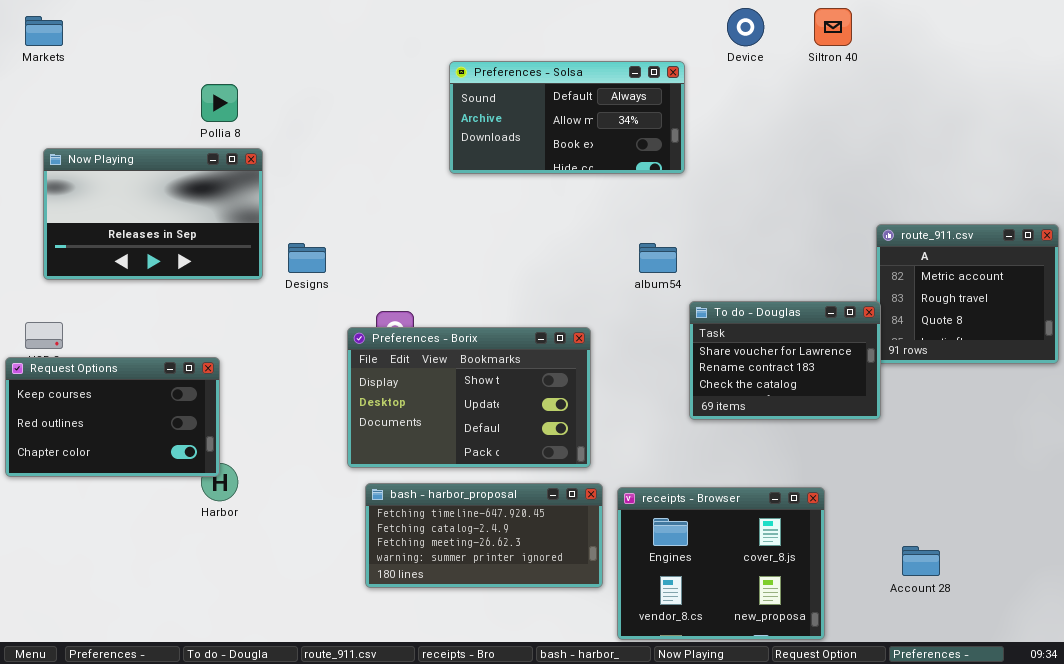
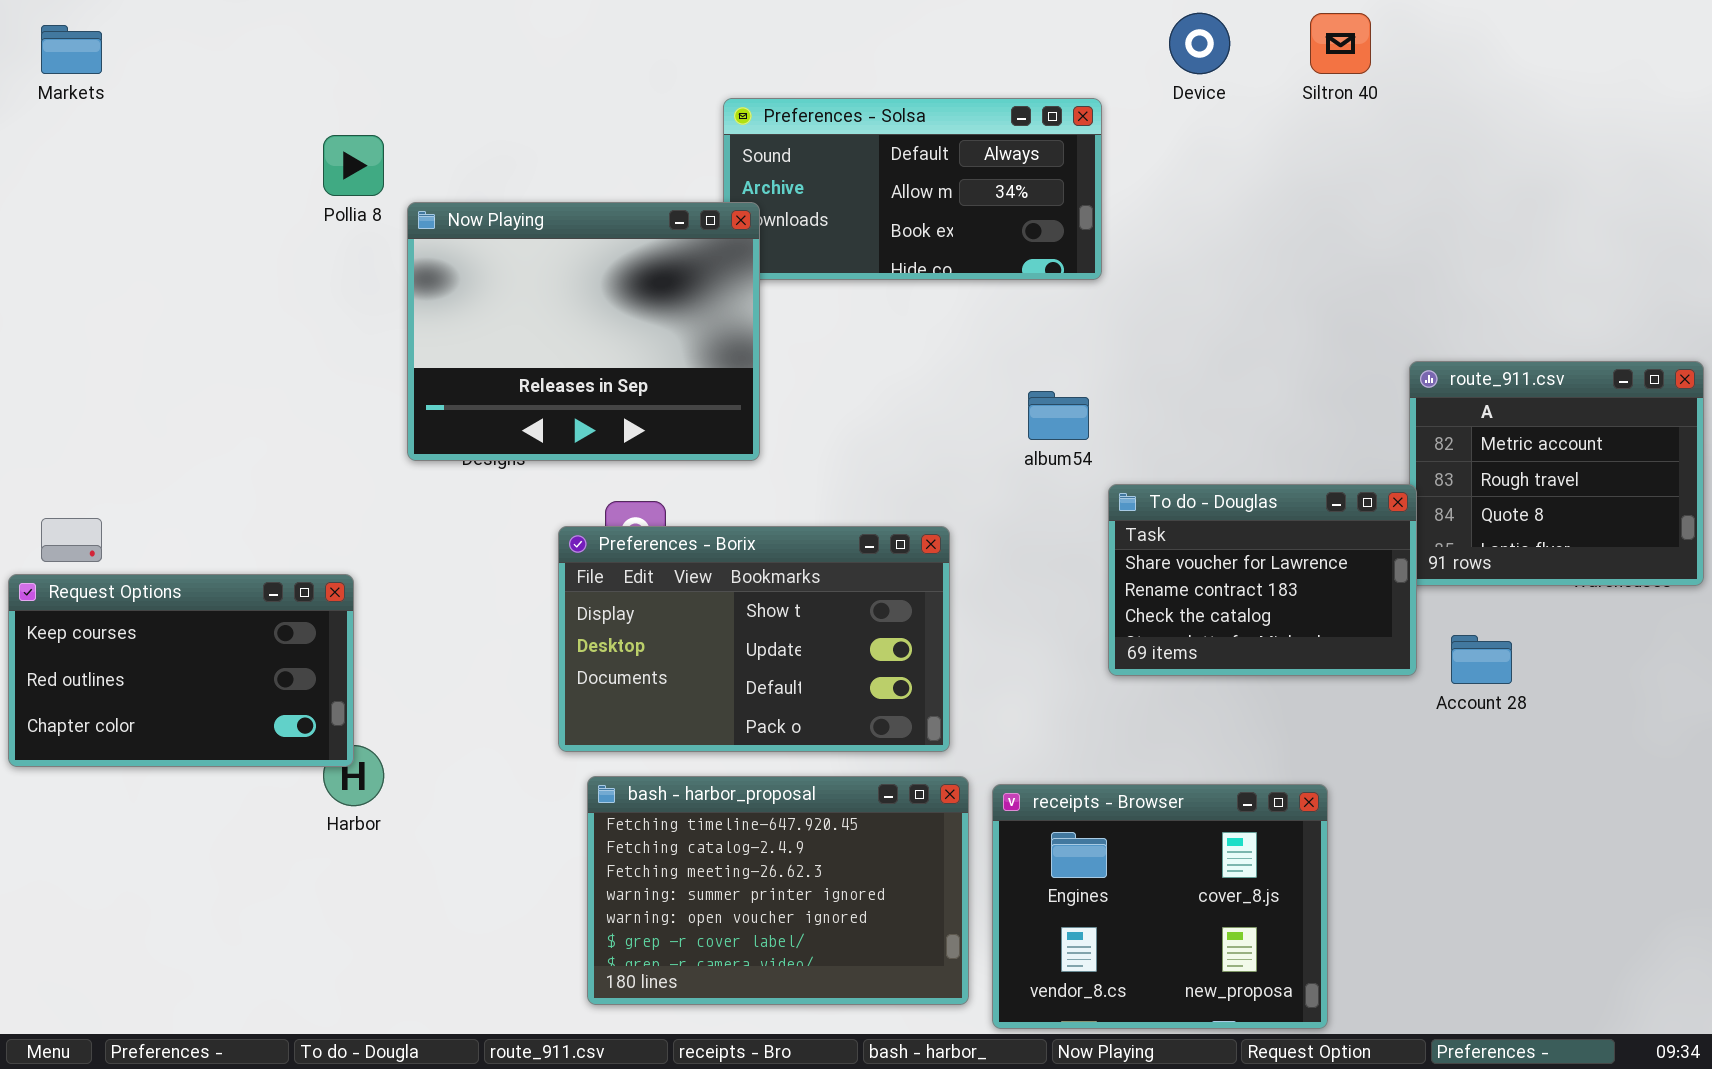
Now Playing: [43,148,263,280] -> [407,202,760,461], moved, resized
bash - harbor_proposal: [365,483,603,588] -> [587,776,969,1005], resized
Account 28: [902,546,940,576] -> [1451,635,1512,684], moved

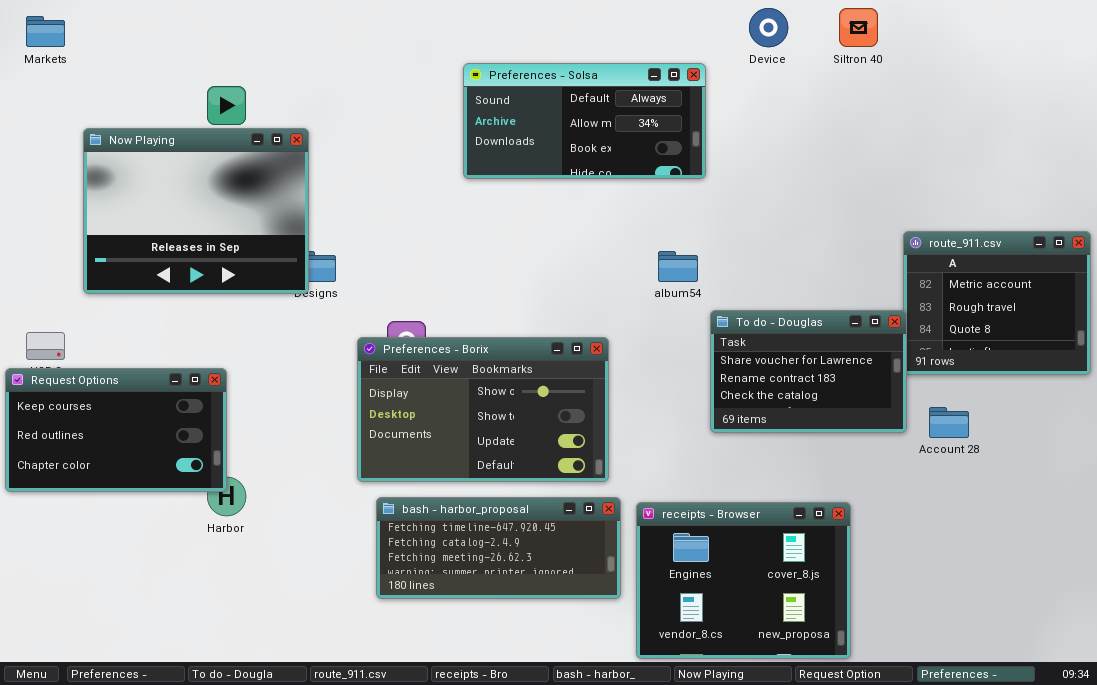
Now Playing: [407,202,760,461] -> [83,128,309,294], moved
Preferences - Borix: [558,526,950,752] -> [357,337,609,482], scrolled up 1 row
bash - harbor_proposal: [587,776,969,1005] -> [376,497,621,599], resized

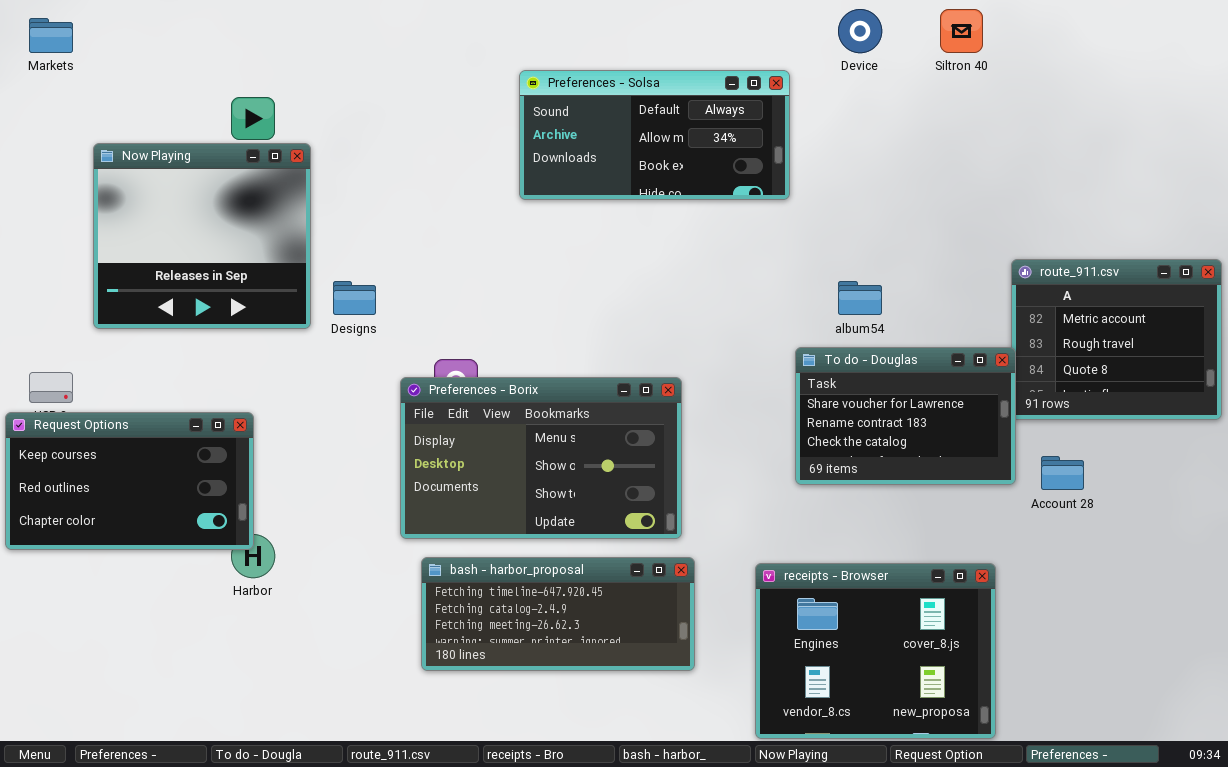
Now Playing: [83,128,309,294] -> [93,143,311,329], resized
album54: [658,251,698,282] -> [838,281,882,315], moved
Preferences - Borix: [357,337,609,482] -> [400,377,682,539], scrolled up 1 row
receipts - Browser: [636,502,851,659] -> [755,563,996,739], moved

